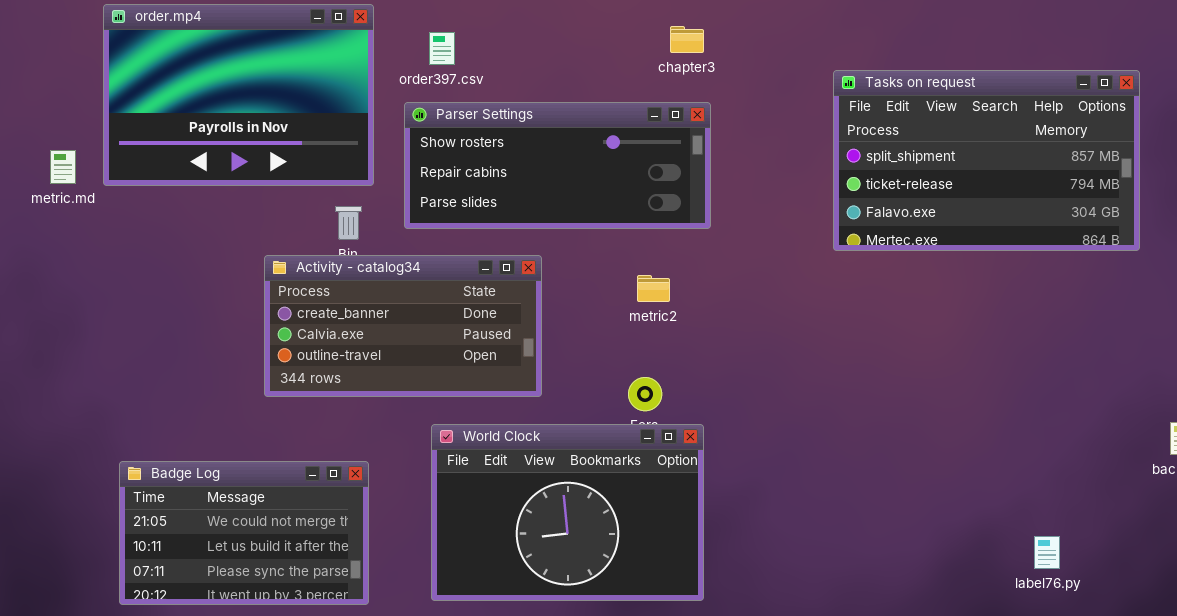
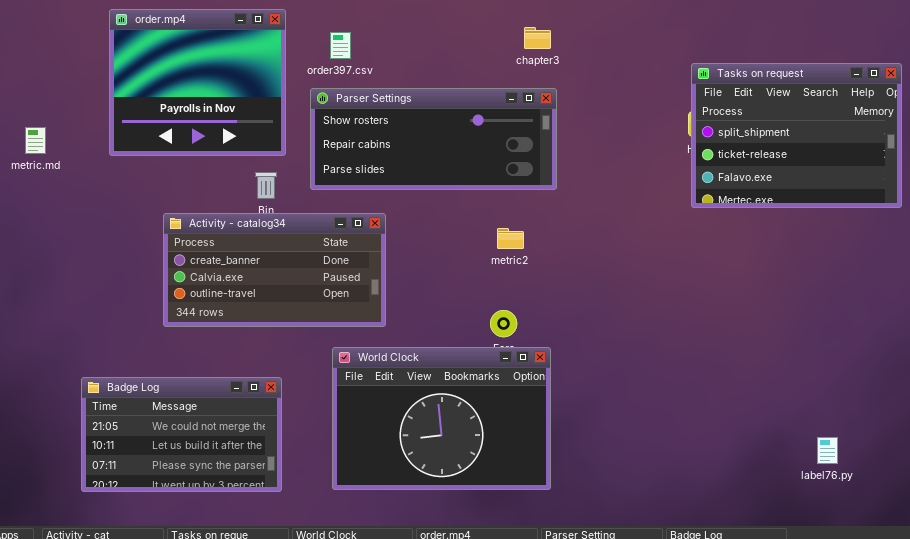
order.mp4: [103,4,374,186] -> [109,9,286,156], resized
Tasks on request: [833,70,1140,251] -> [691,63,902,208], resized
Activity - catalog34: [264,255,542,397] -> [163,213,386,327], moved

